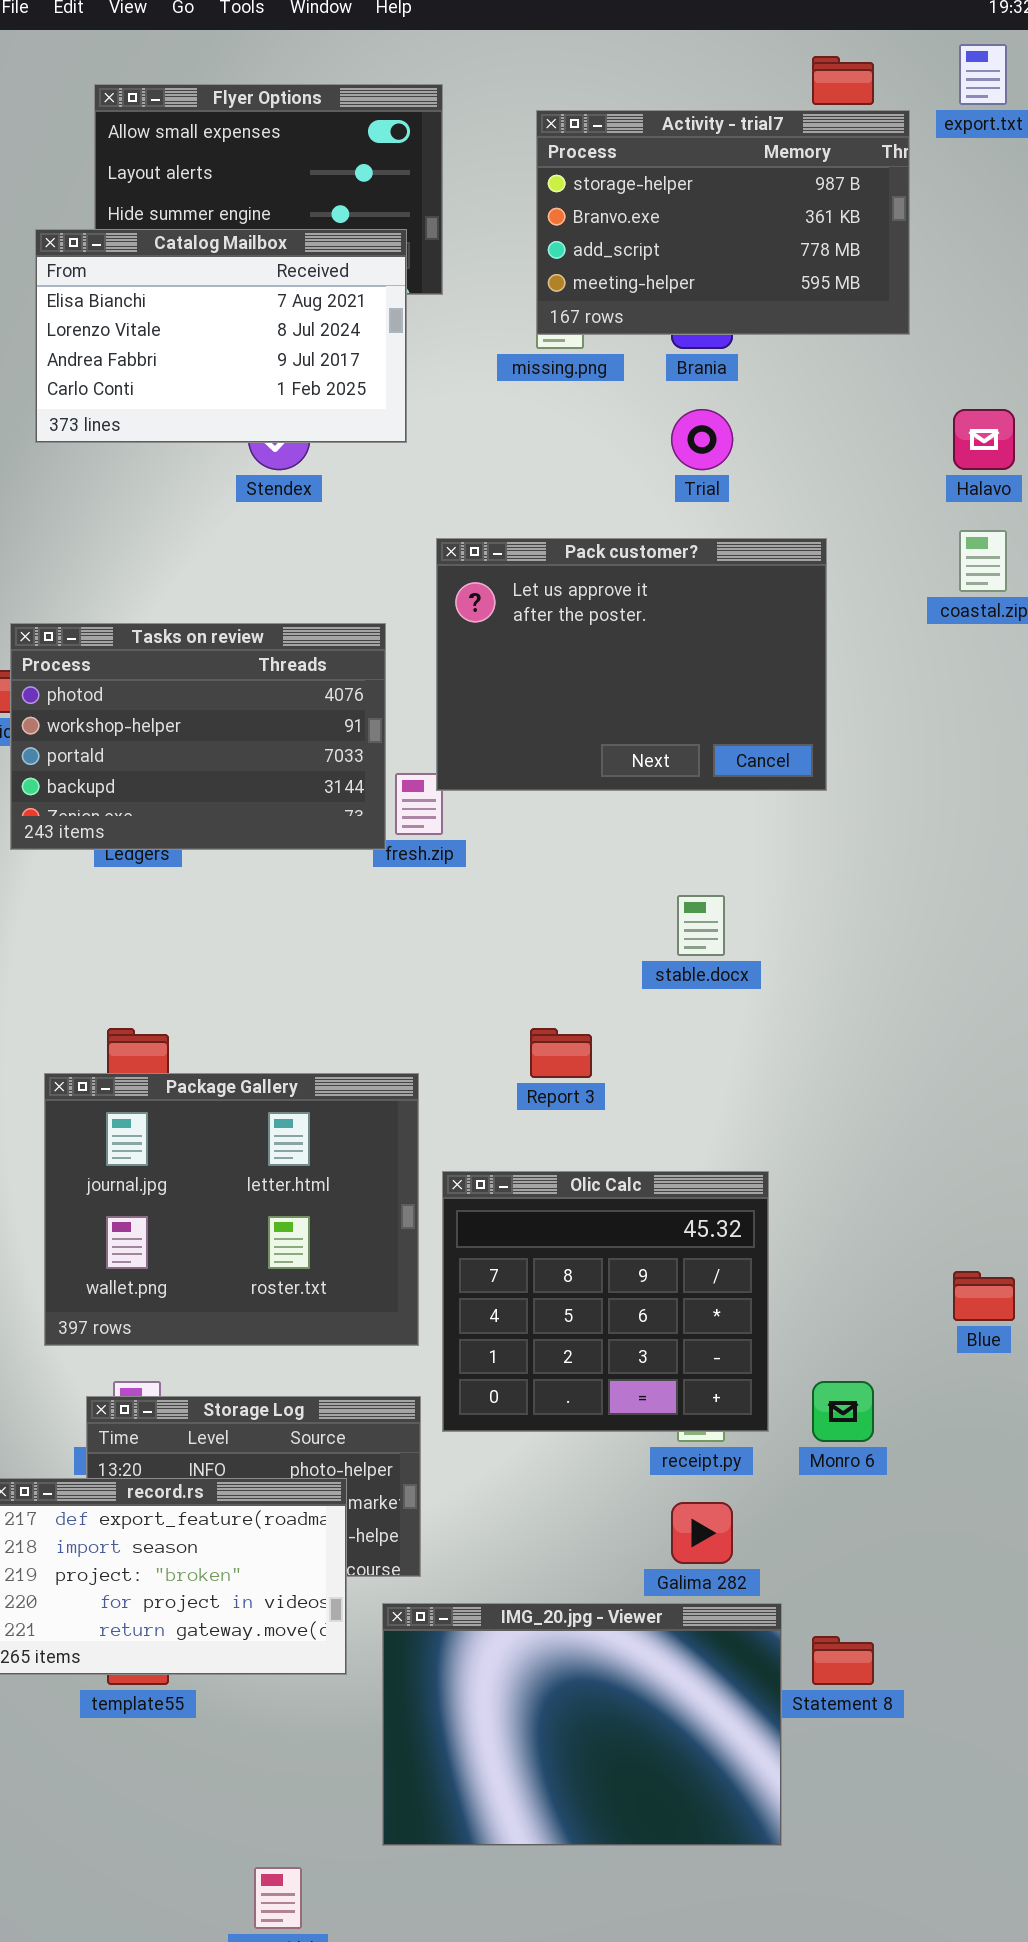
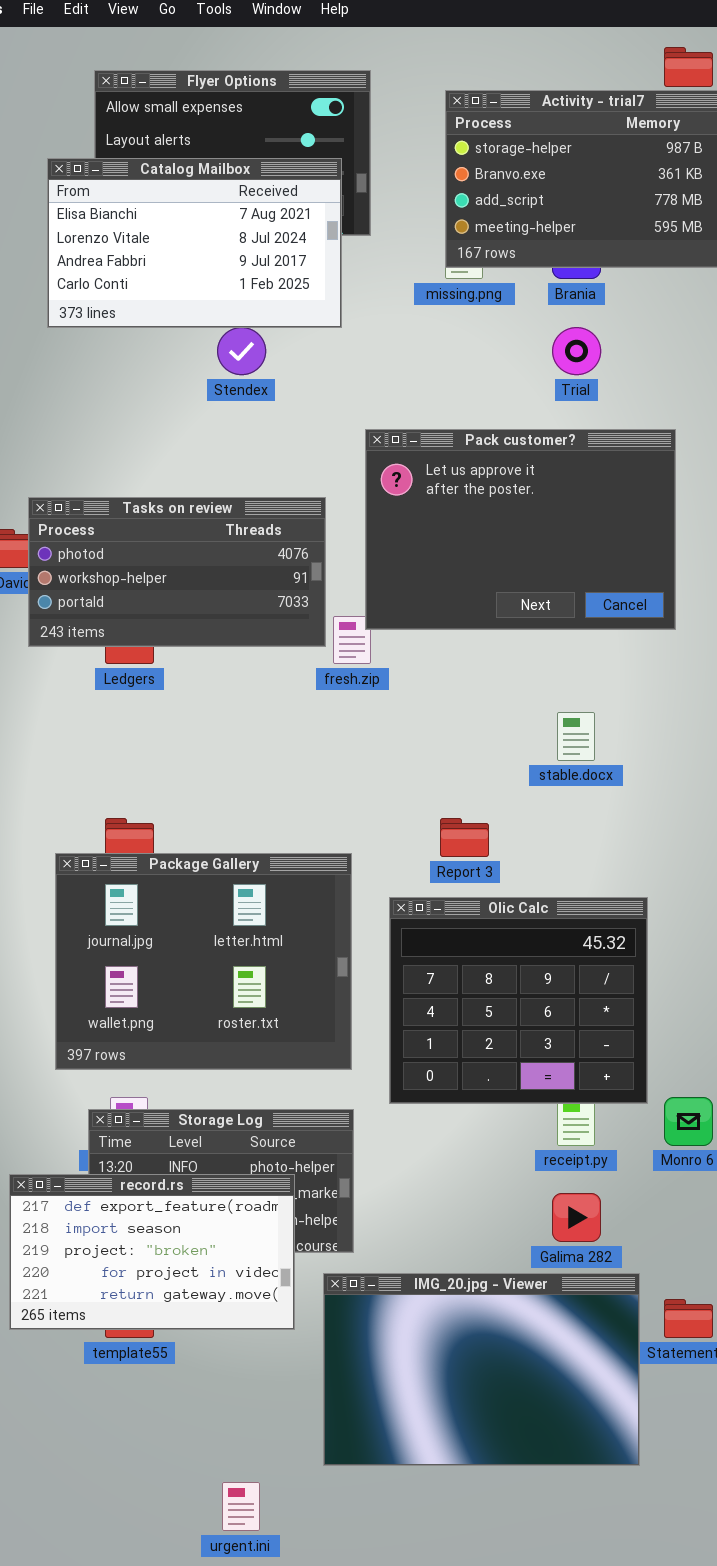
Catalog Mailbox: [35,229,407,443] -> [47,158,342,328], moved
Tasks on review: [10,623,386,850] -> [28,497,326,647], resized
Olic Calc: [442,1171,769,1432] -> [389,897,648,1104], moved

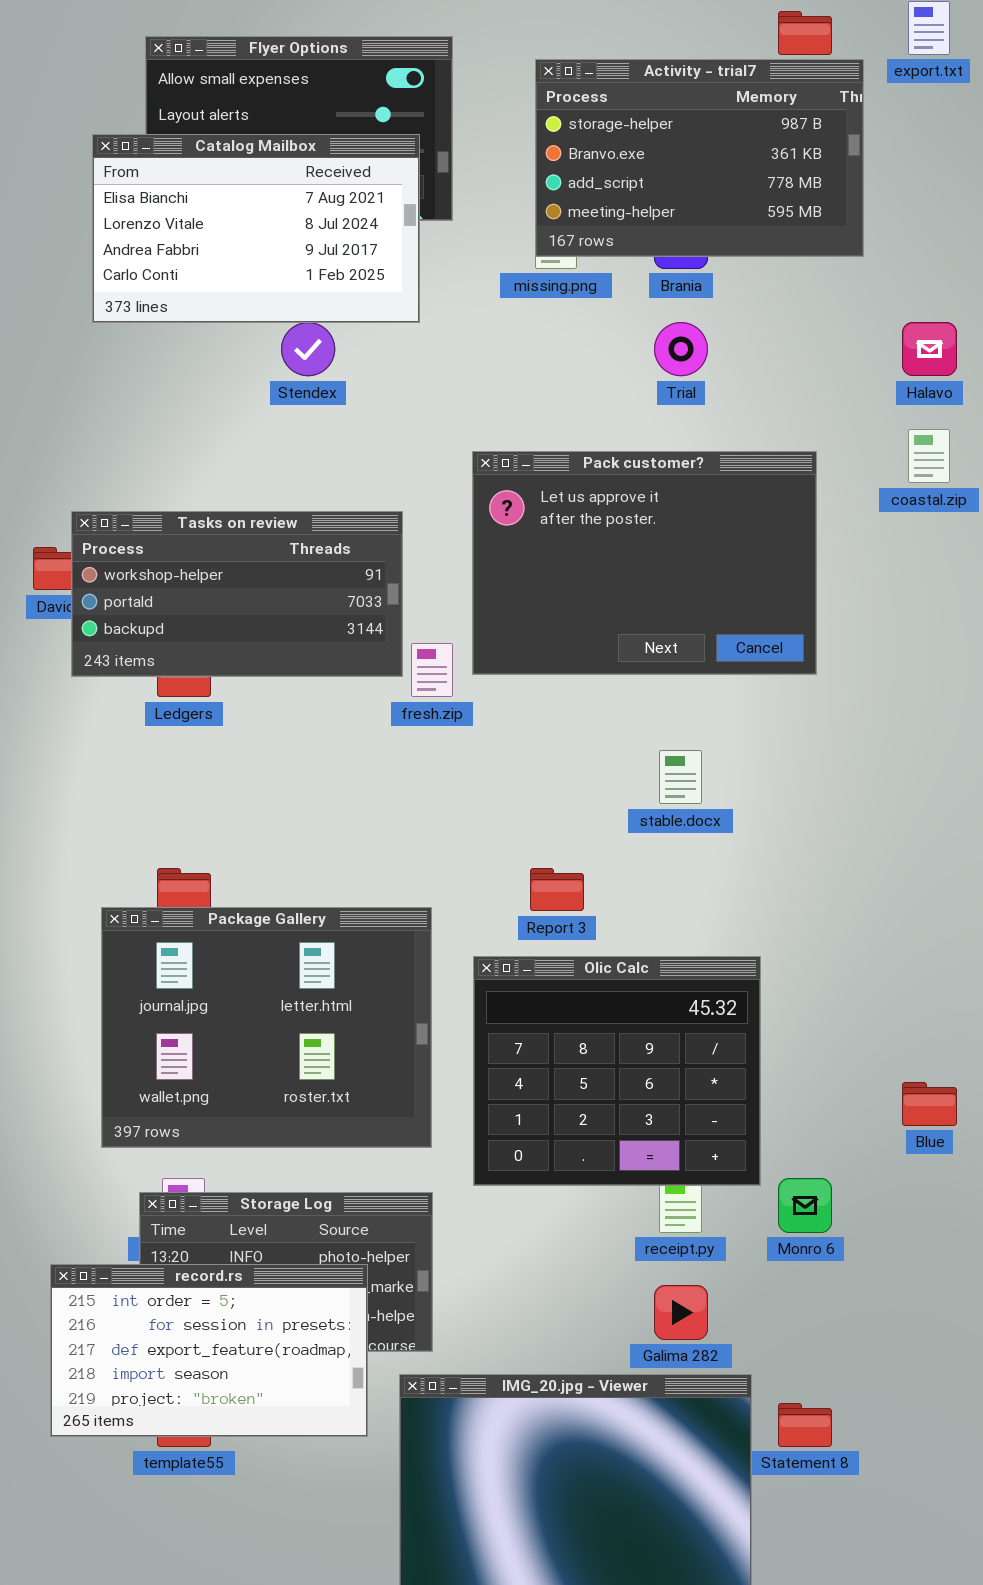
Pack customer?: [365,429,676,630] -> [472,451,817,675], moved
Tasks on review: [28,497,326,647] -> [71,511,403,677], scrolled down 1 row
record.rs: [9,1174,295,1330] -> [50,1264,368,1437], scrolled up 2 rows

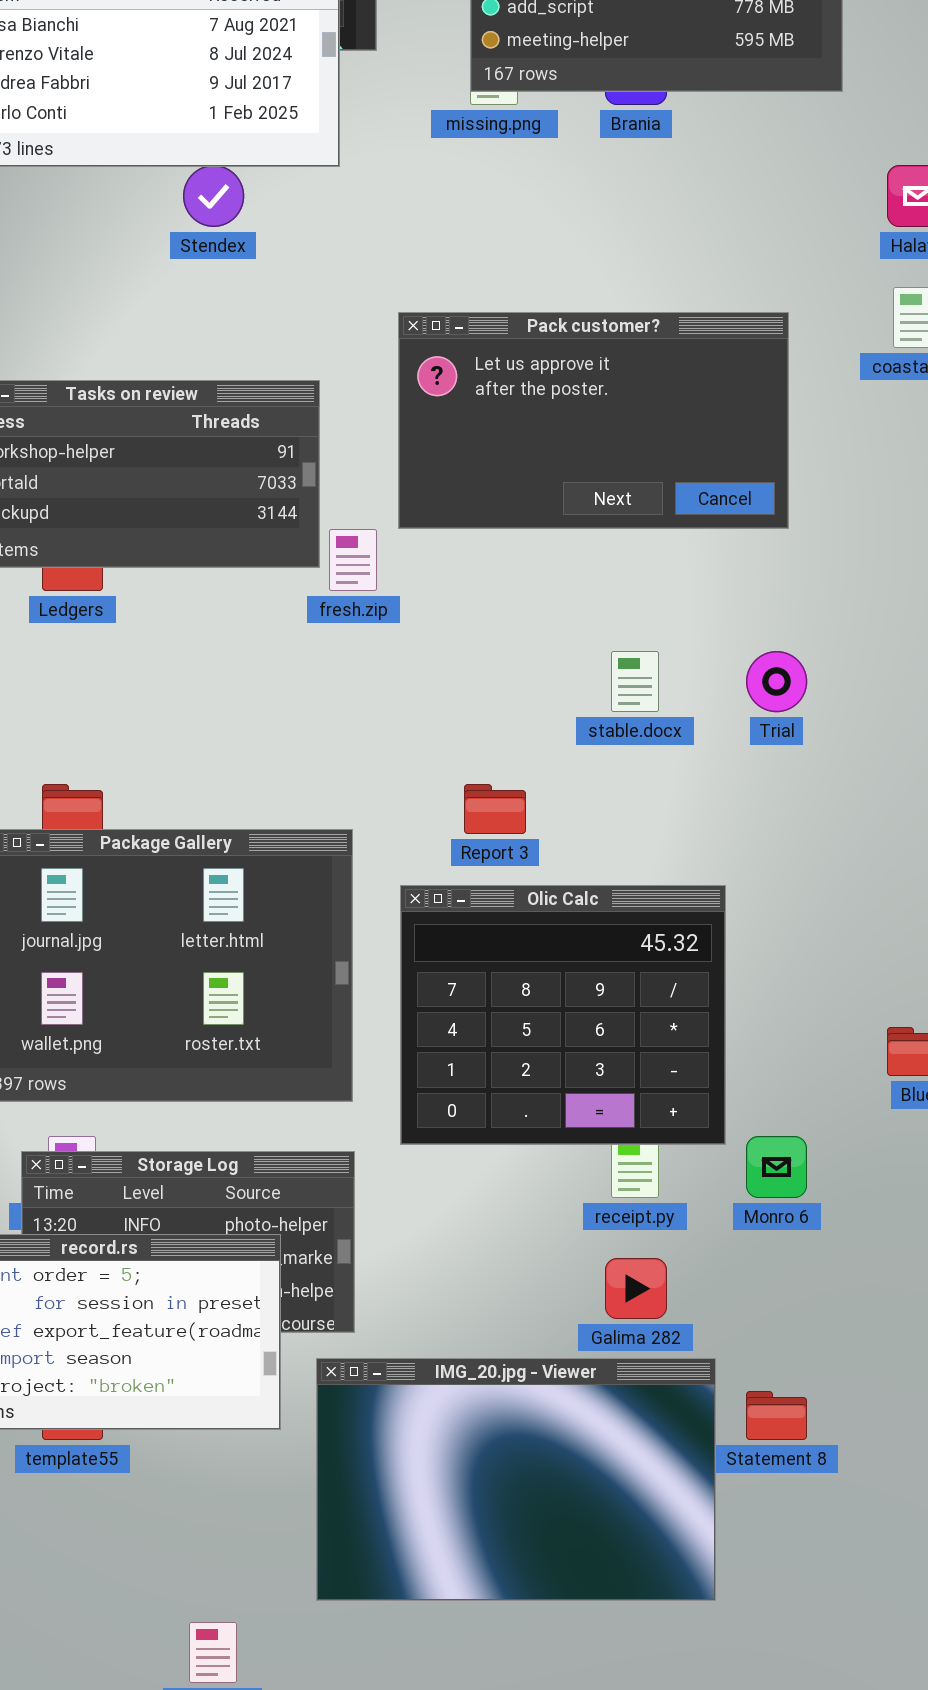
Trial: [654,322,708,376] -> [746,651,807,712], moved
Pack customer?: [472,451,817,675] -> [398,312,789,529], resized

